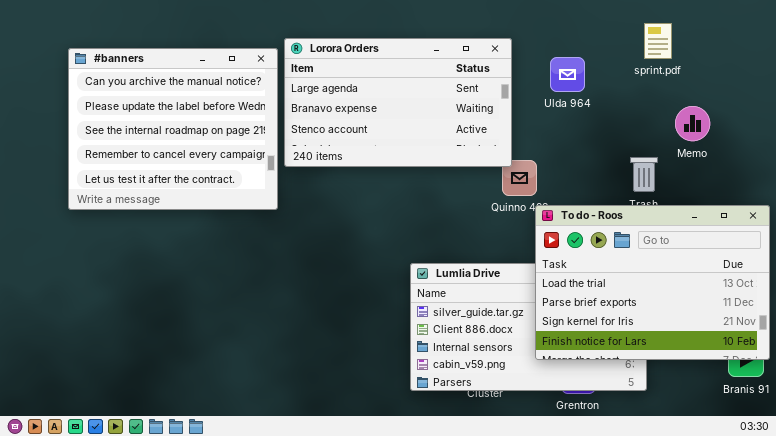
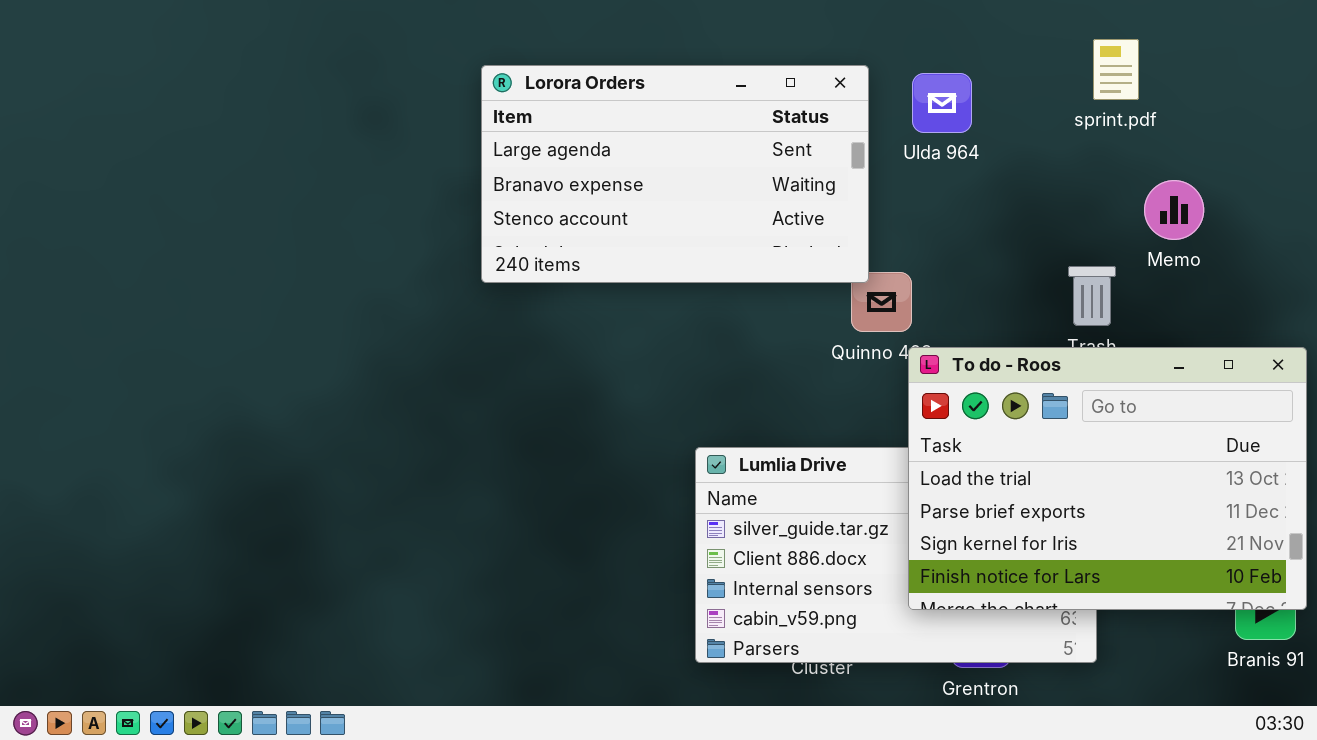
#banners: [68,48,278,210] -> none, closed
Ulda 964: [550,57,585,92] -> [912,73,972,133], moved

